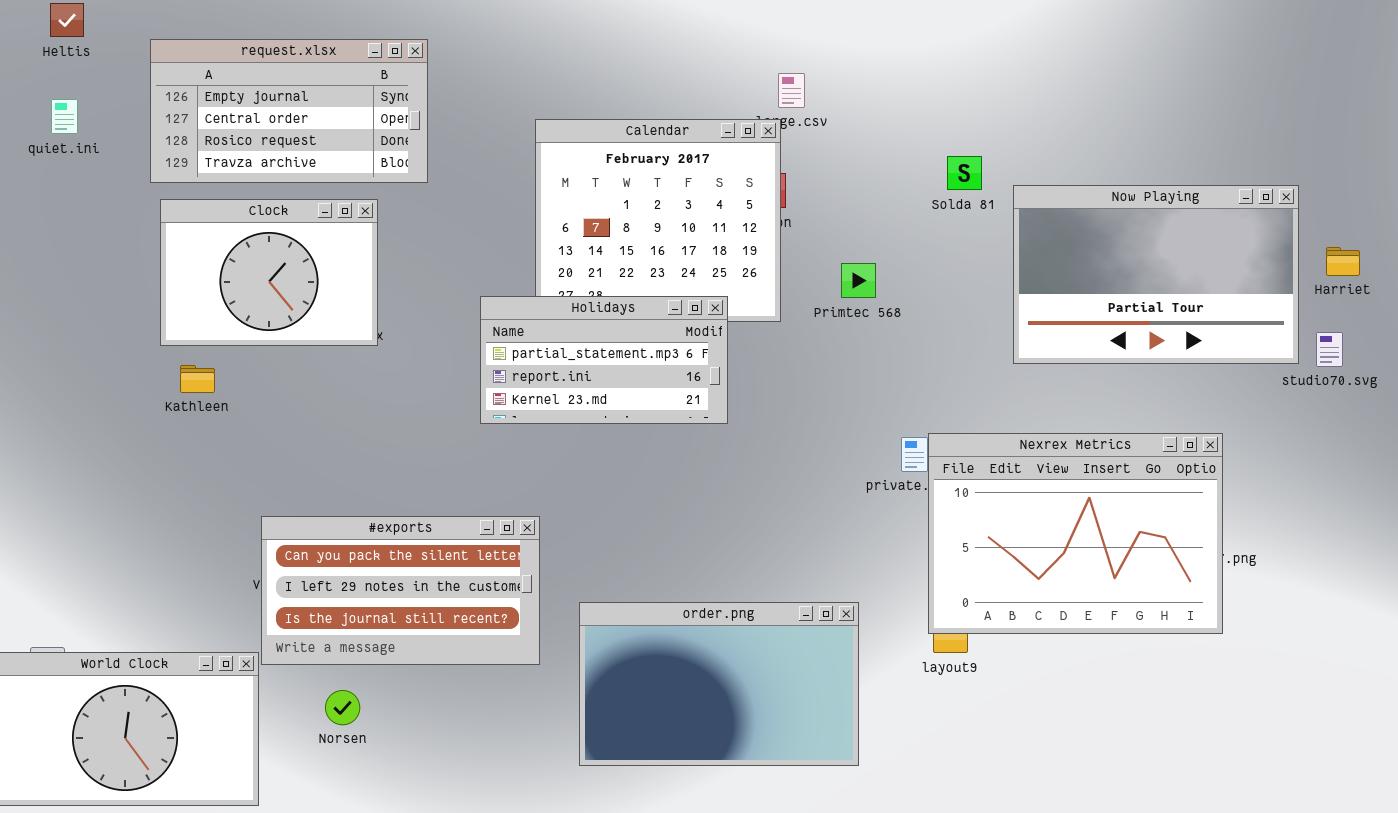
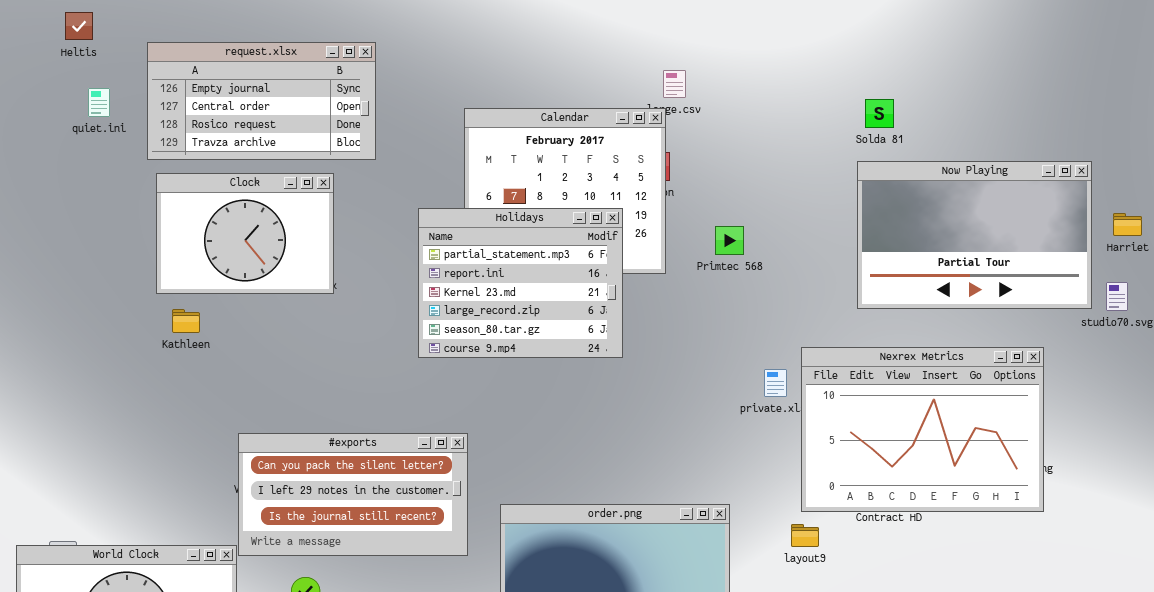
quiet.ini: [51,99,78,134] -> [88,88,110,117], moved
Solda 81: [947,156,982,190] -> [865,99,894,128], moved
Holidays: [480,296,728,424] -> [418,208,623,358], resized
Nexrex Metrics: [928,433,1223,634] -> [801,347,1044,512], moved

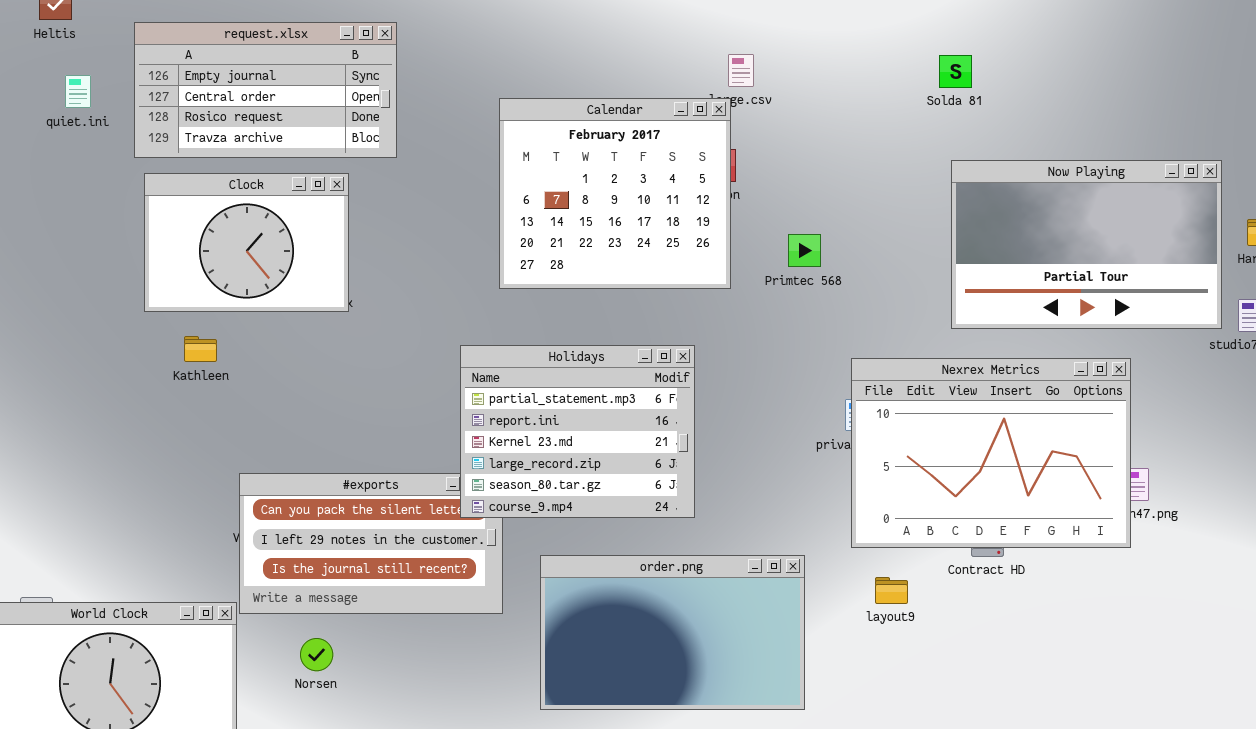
Solda 81: [865,99,894,128] -> [939,55,972,88], moved
Holidays: [418,208,623,358] -> [460,345,695,518], moved
Kathleen: [172,309,200,333] -> [184,336,217,362], moved
Nexrex Metrics: [801,347,1044,512] -> [851,358,1131,548], moved

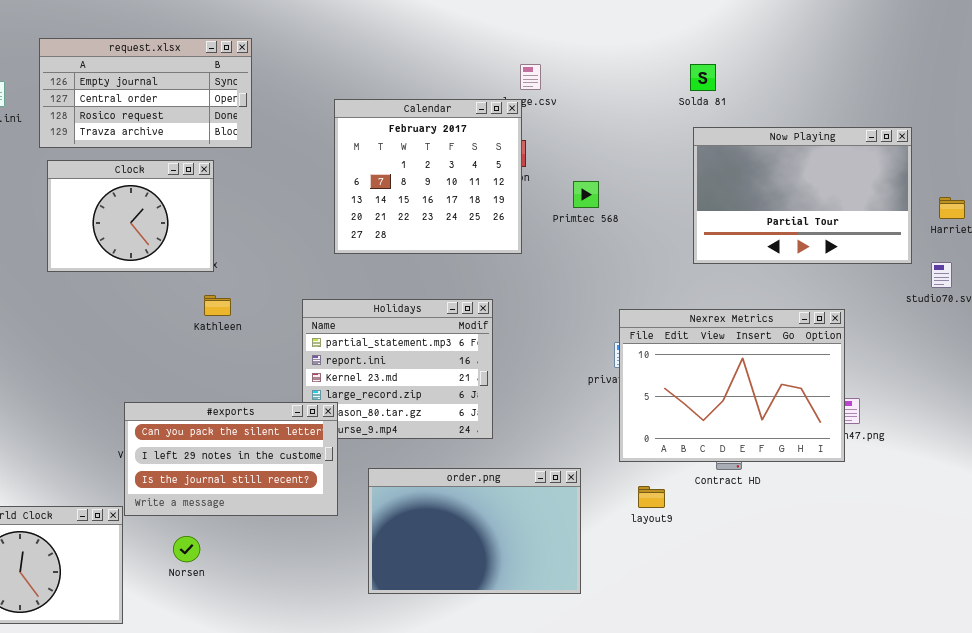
Now Playing: [951,160,1222,329] -> [693,127,912,264], moved
Primtec 568: [788,234,821,267] -> [573,181,599,208], moved
Kathleen: [184,336,217,362] -> [204,295,231,316], moved
#exports: [239,473,503,614] -> [124,402,338,516], raised

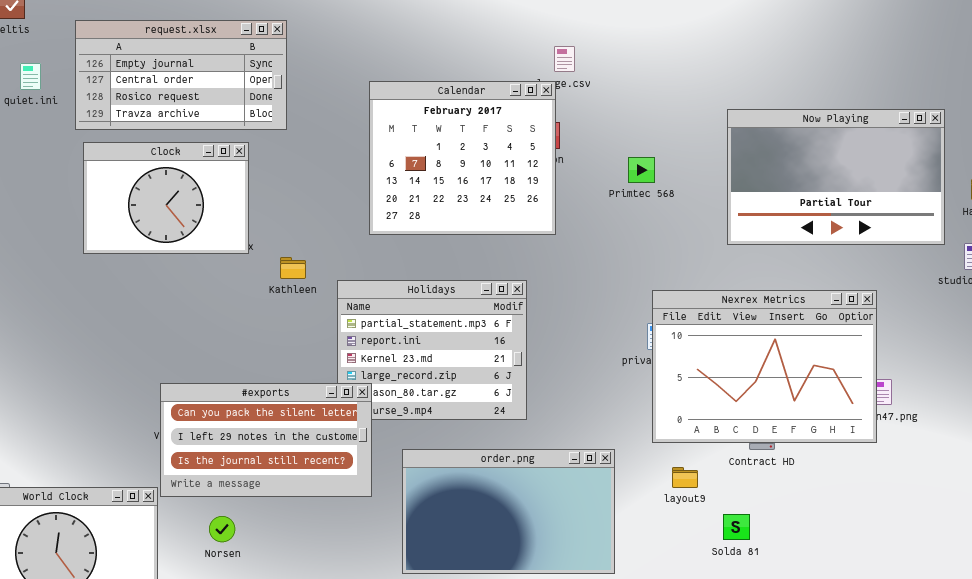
Solda 81: [690,64,716,91] -> [723,514,750,540], moved
Primtec 568: [573,181,599,208] -> [628,157,655,183], moved
Kathleen: [204,295,231,316] -> [280,257,306,279], moved

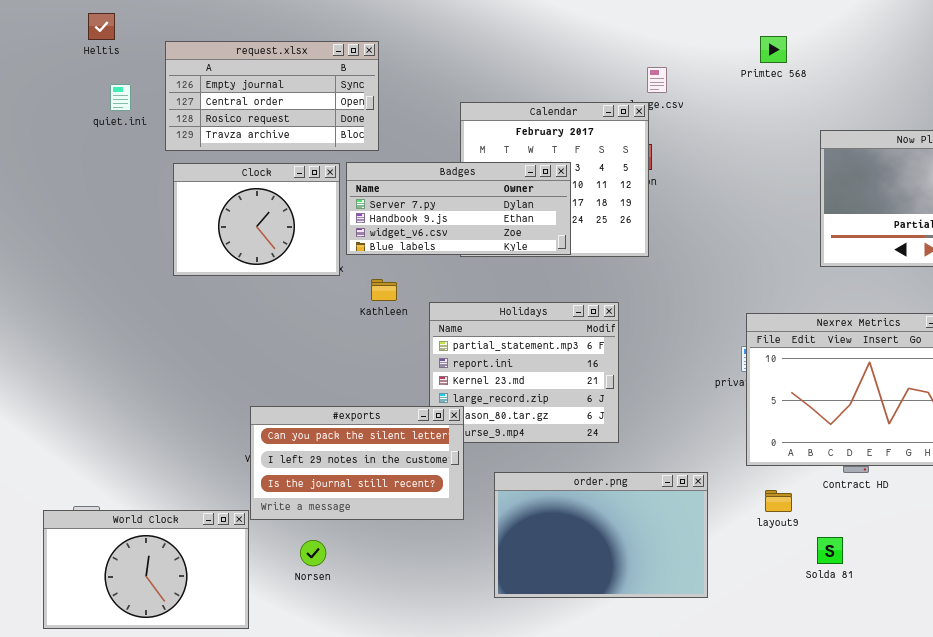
Badges: none -> [346,162,571,255], opened
Primtec 568: [628,157,655,183] -> [760,36,787,63], moved

